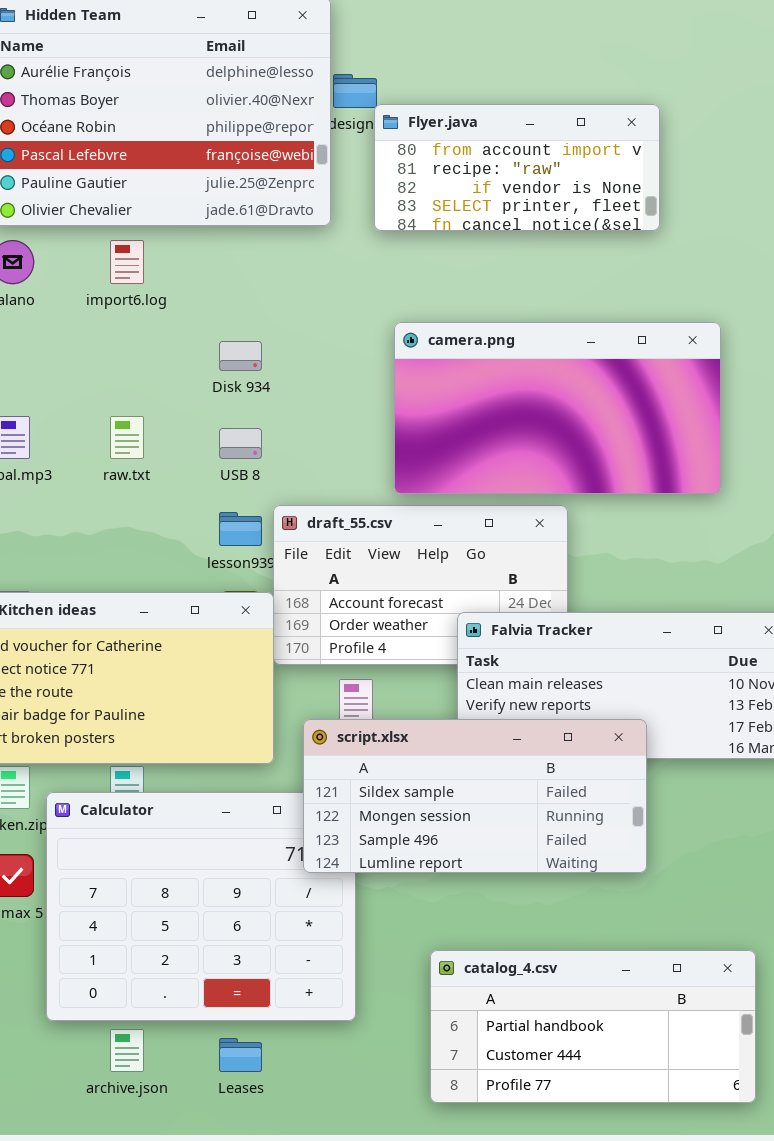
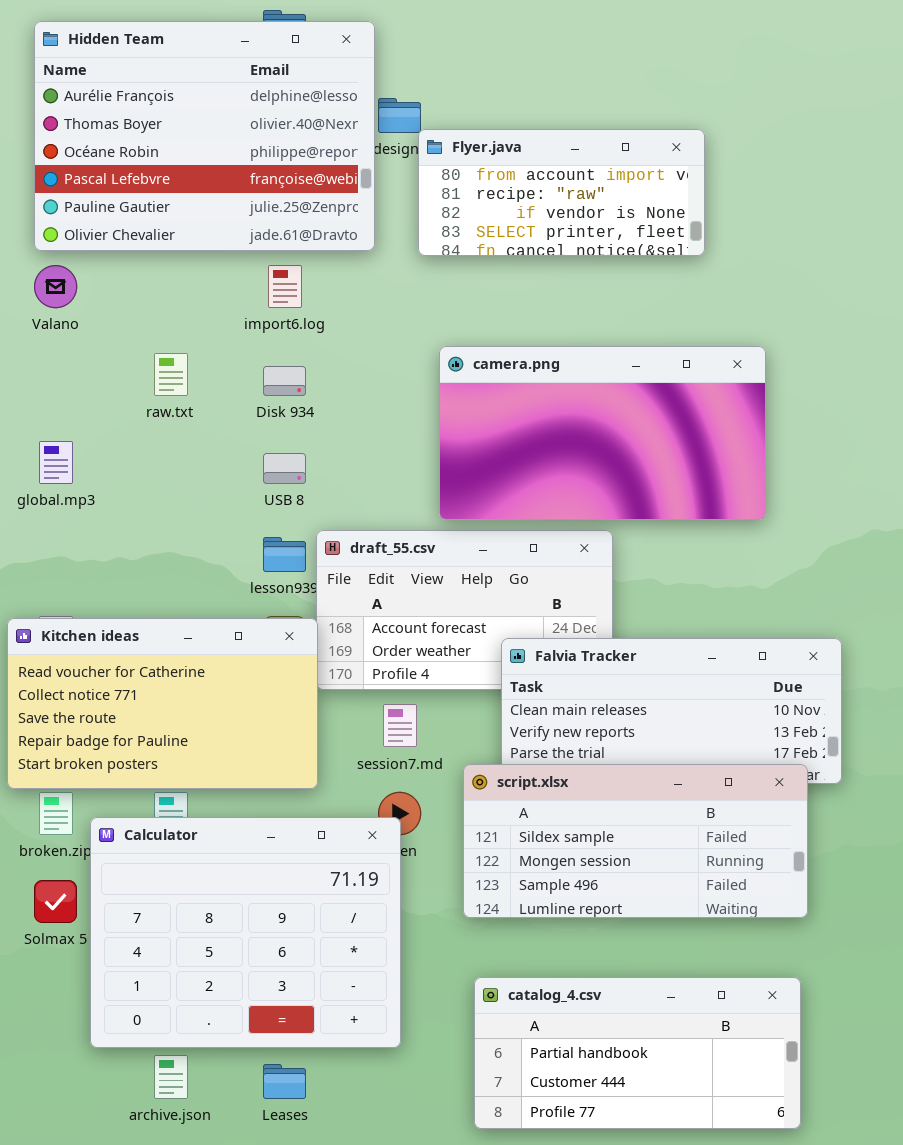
import6.log: [110,240,144,284] -> [268,265,302,308], moved
raw.txt: [110,416,144,459] -> [154,353,188,396], moved
script.xlsx: [303,719,647,873] -> [463,764,808,918], moved

